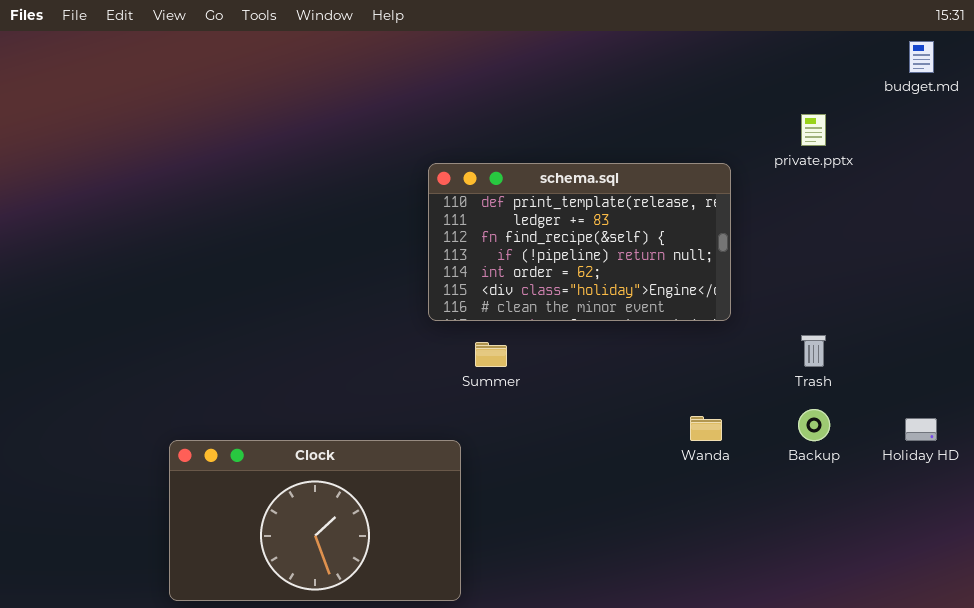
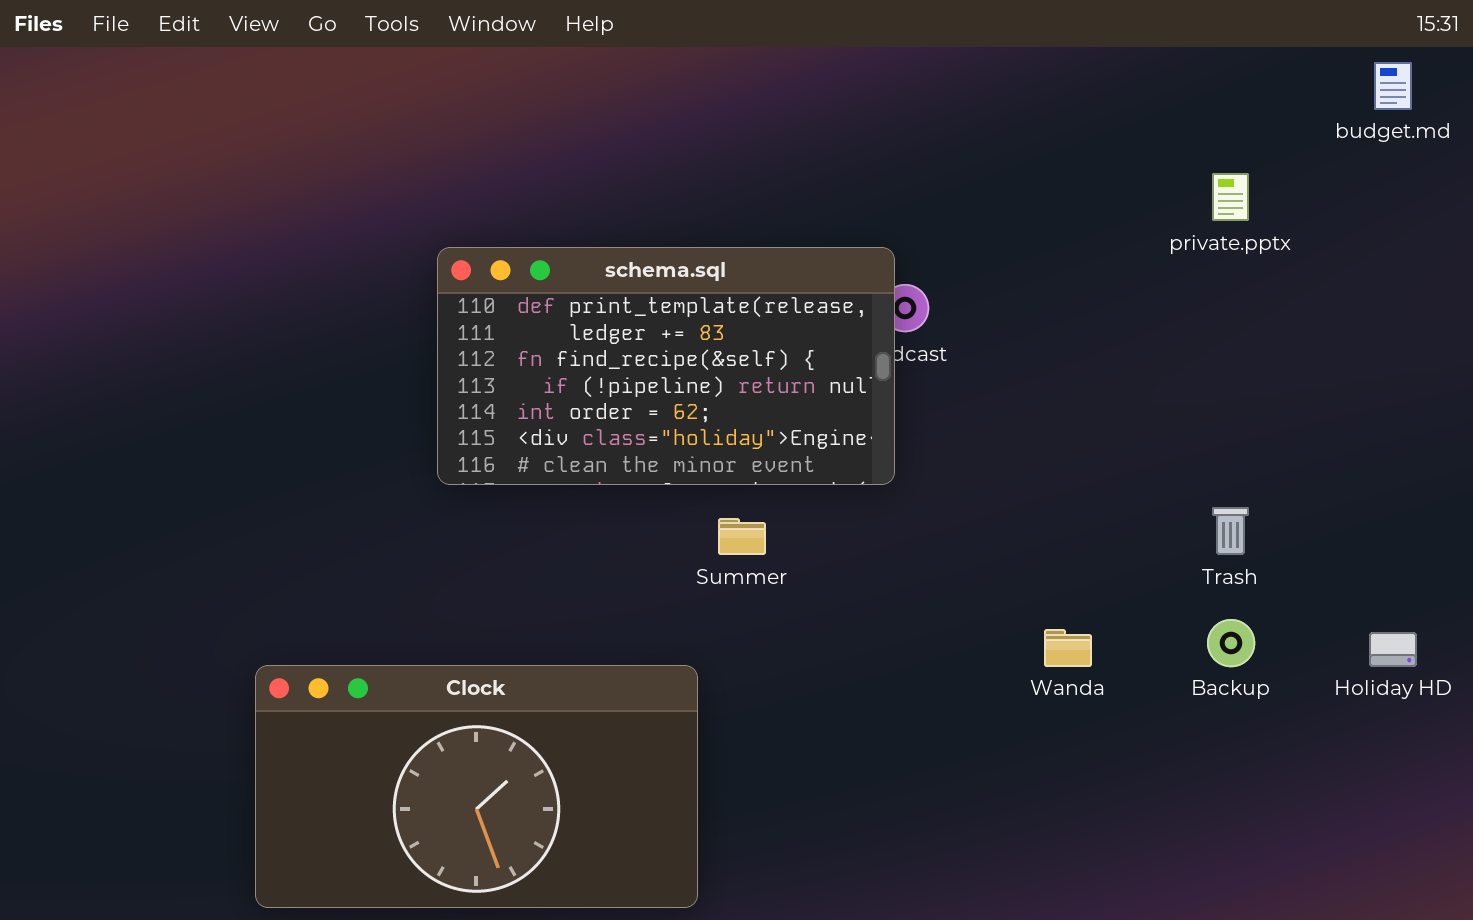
schema.sql: [428,163,731,321] -> [437,247,895,485], moved

